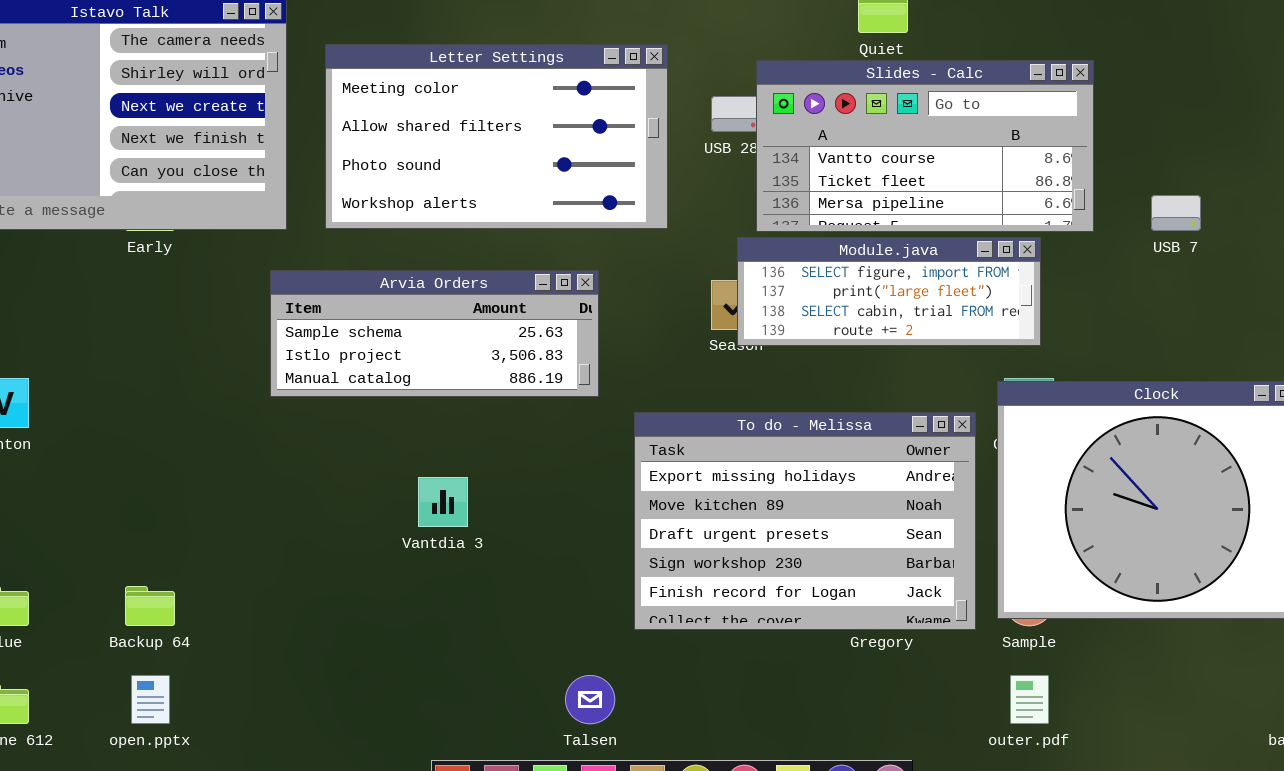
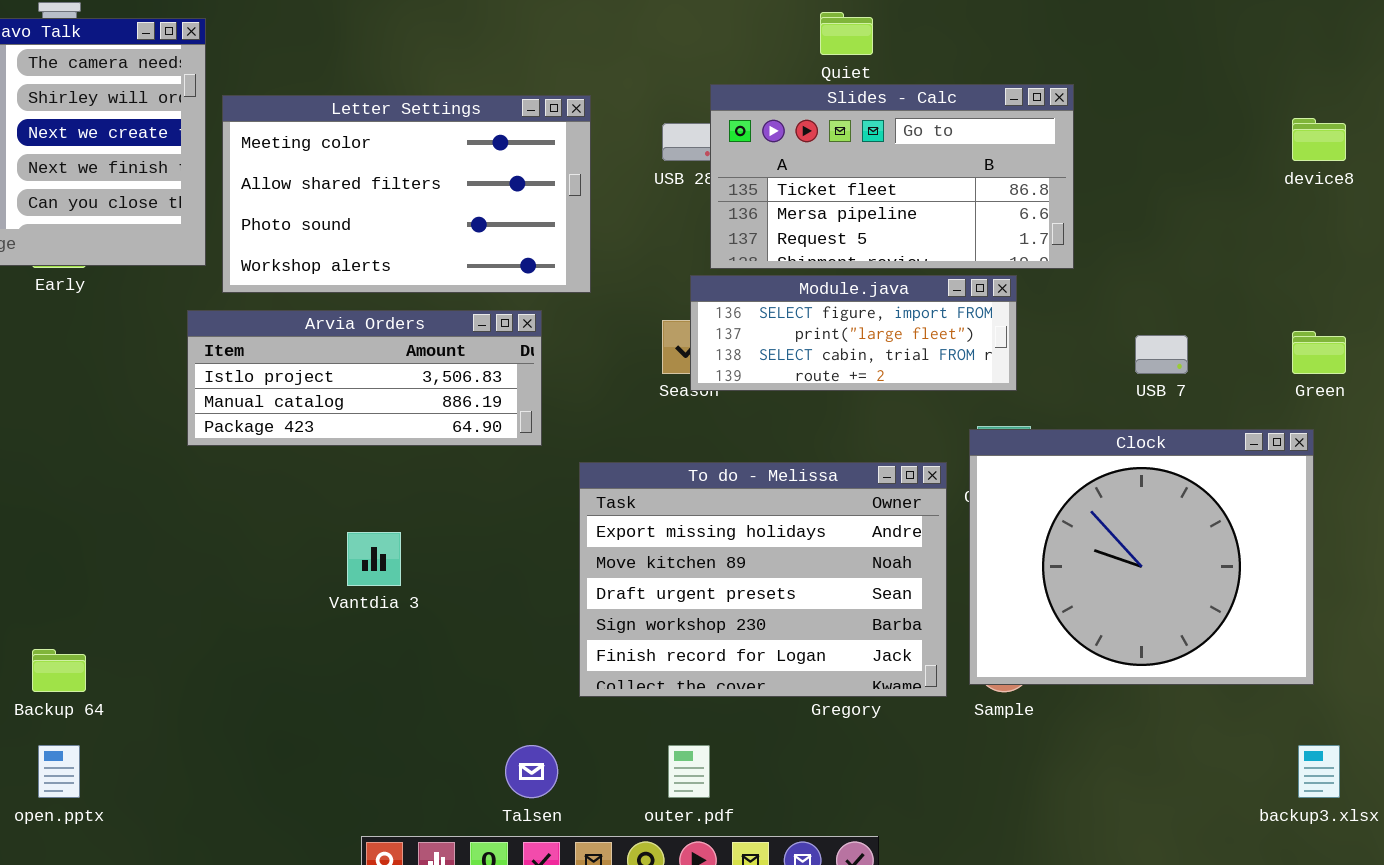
Letter Settings: [325,44,668,229] -> [222,95,591,293], moved
Slides - Calc: [756,60,1094,232] -> [710,84,1074,269], scrolled down 1 row
USB 7: [1151,195,1201,231] -> [1135,335,1188,374], moved
Arvia Orders: [270,270,599,397] -> [187,310,542,446], scrolled down 1 row
outer.pdf: [1010,675,1049,724] -> [668,745,710,798], moved

